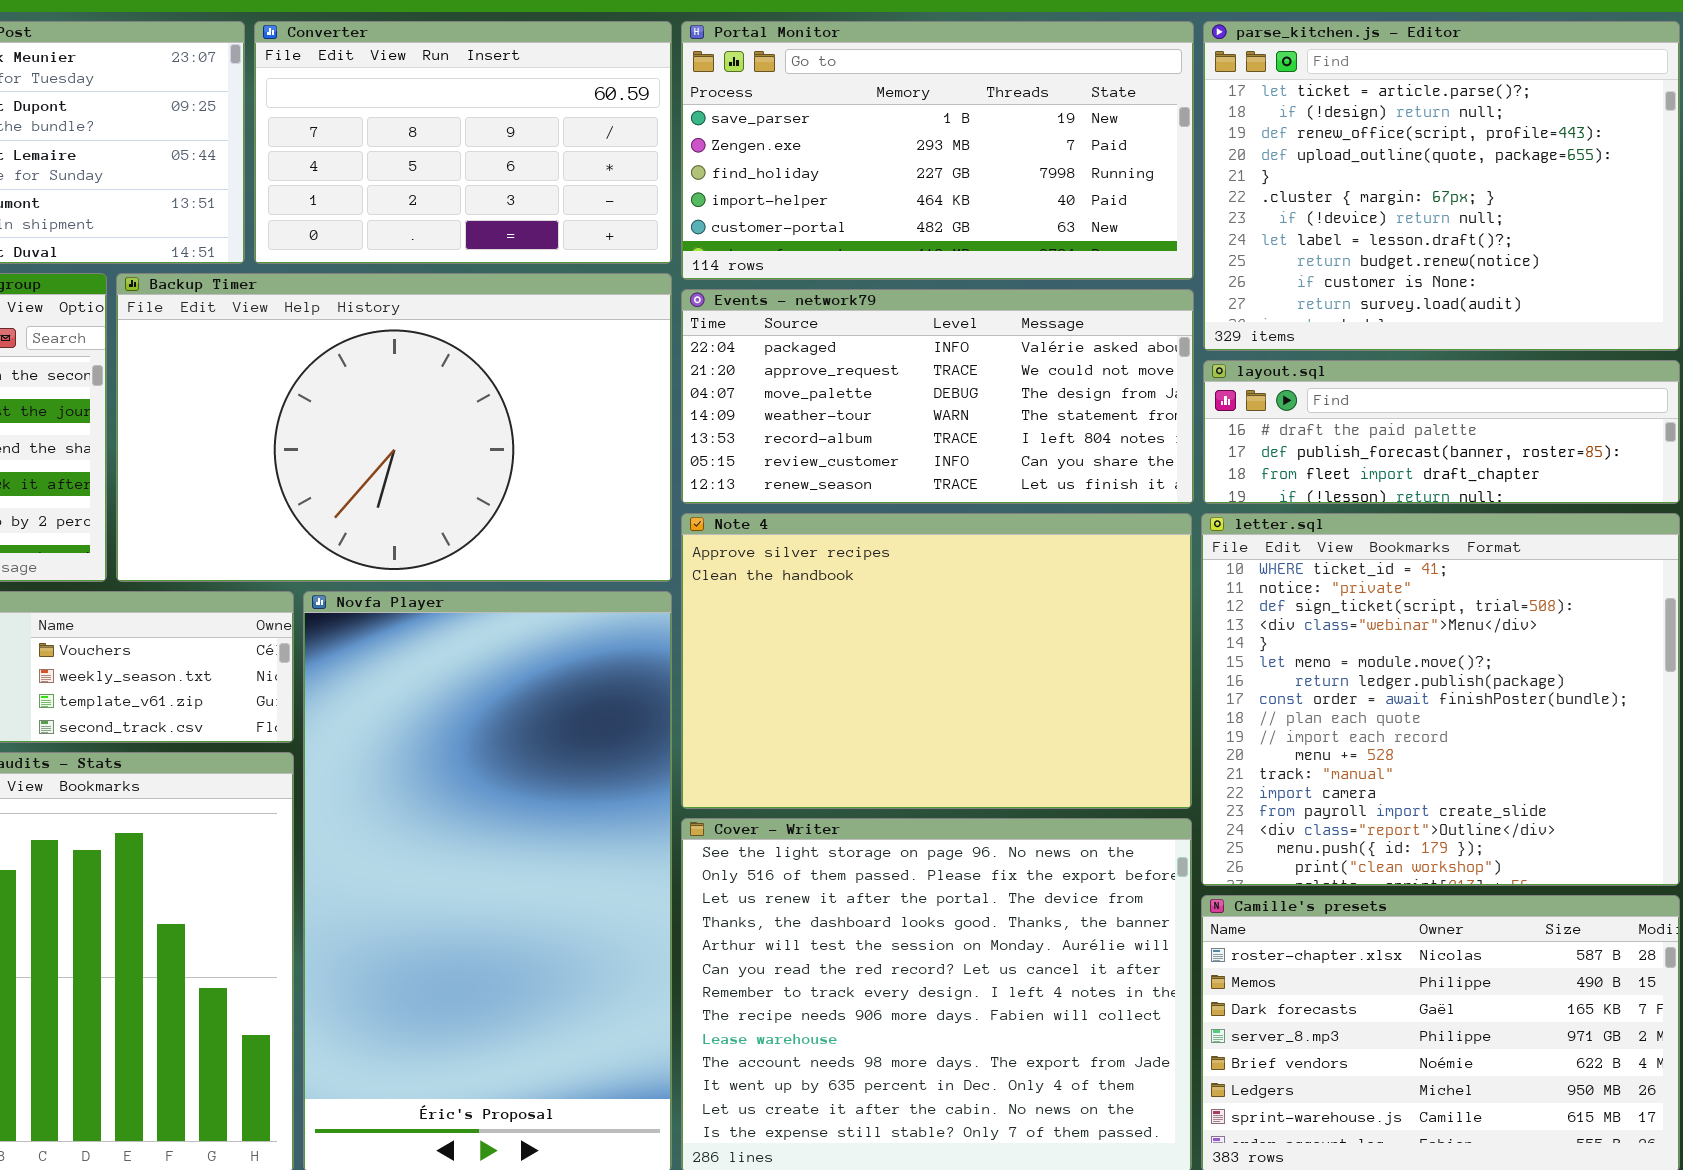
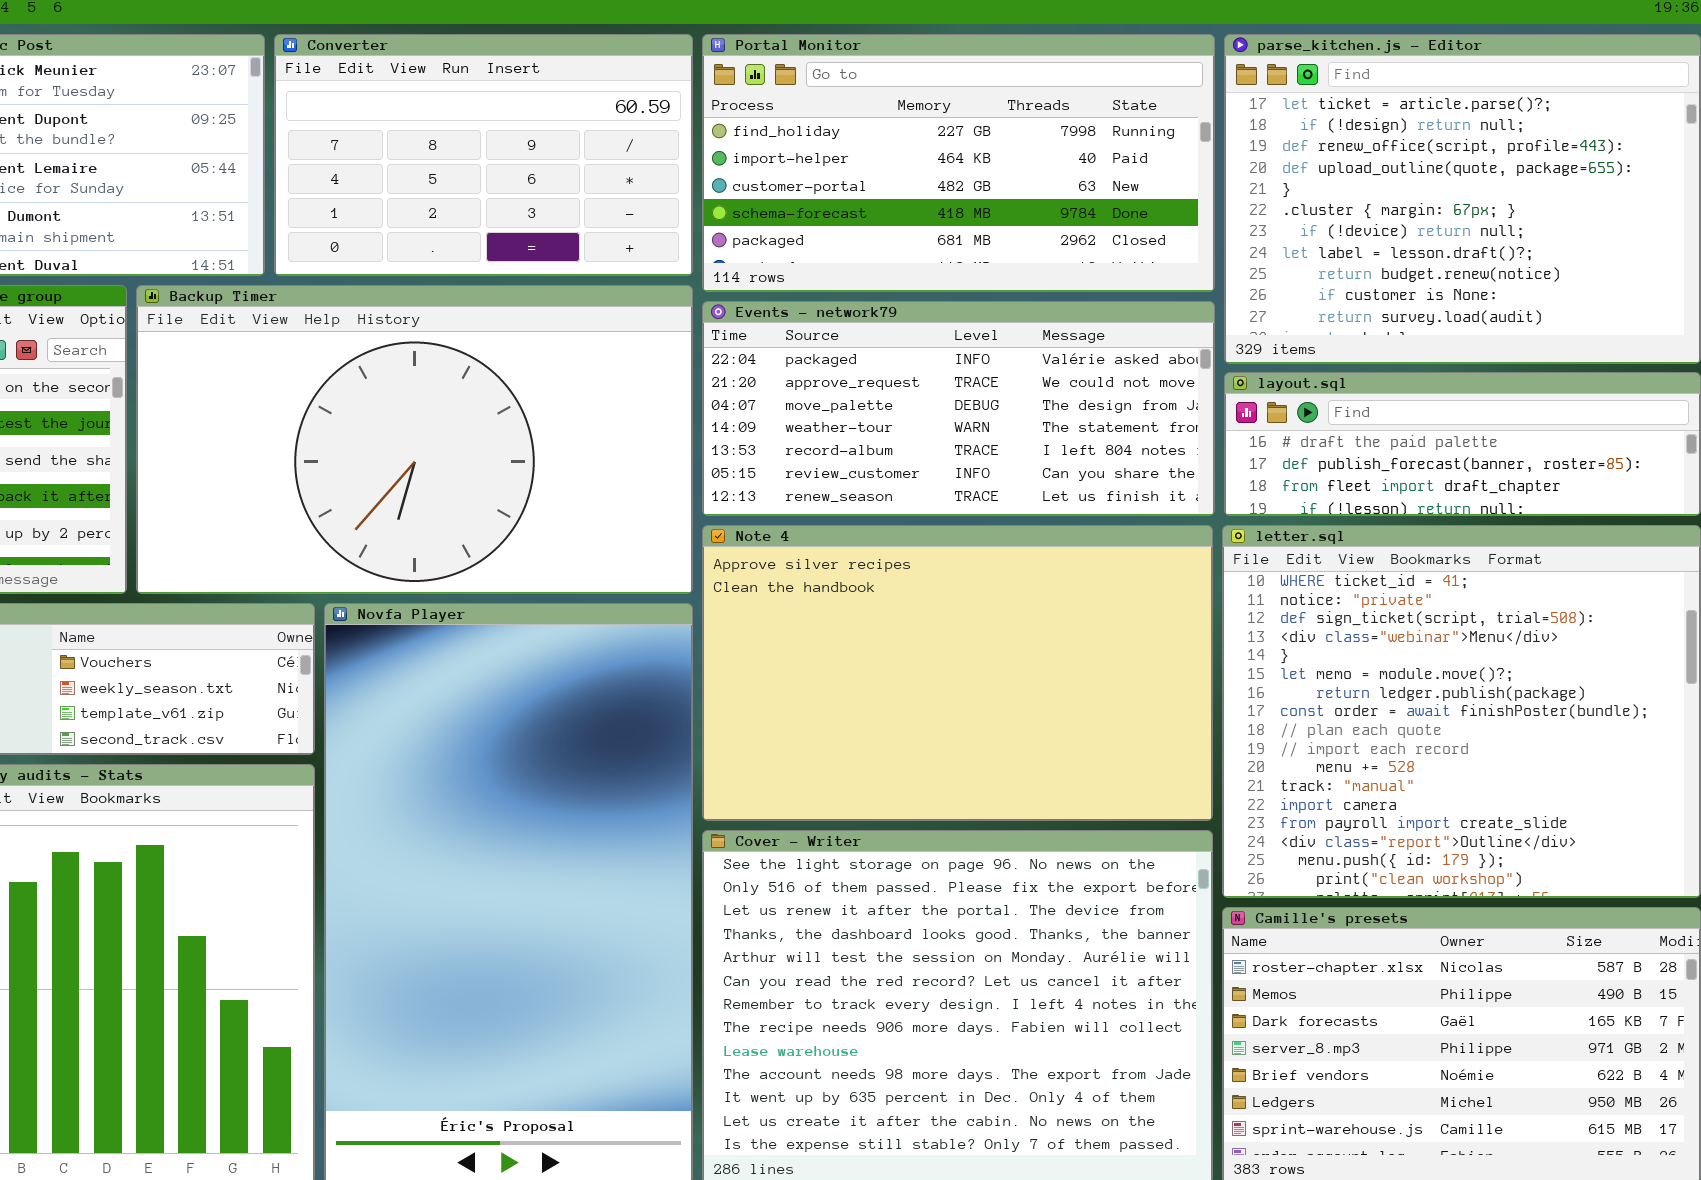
Portal Monitor: [681,21,1194,280] -> [702,34,1215,292], scrolled down 2 rows

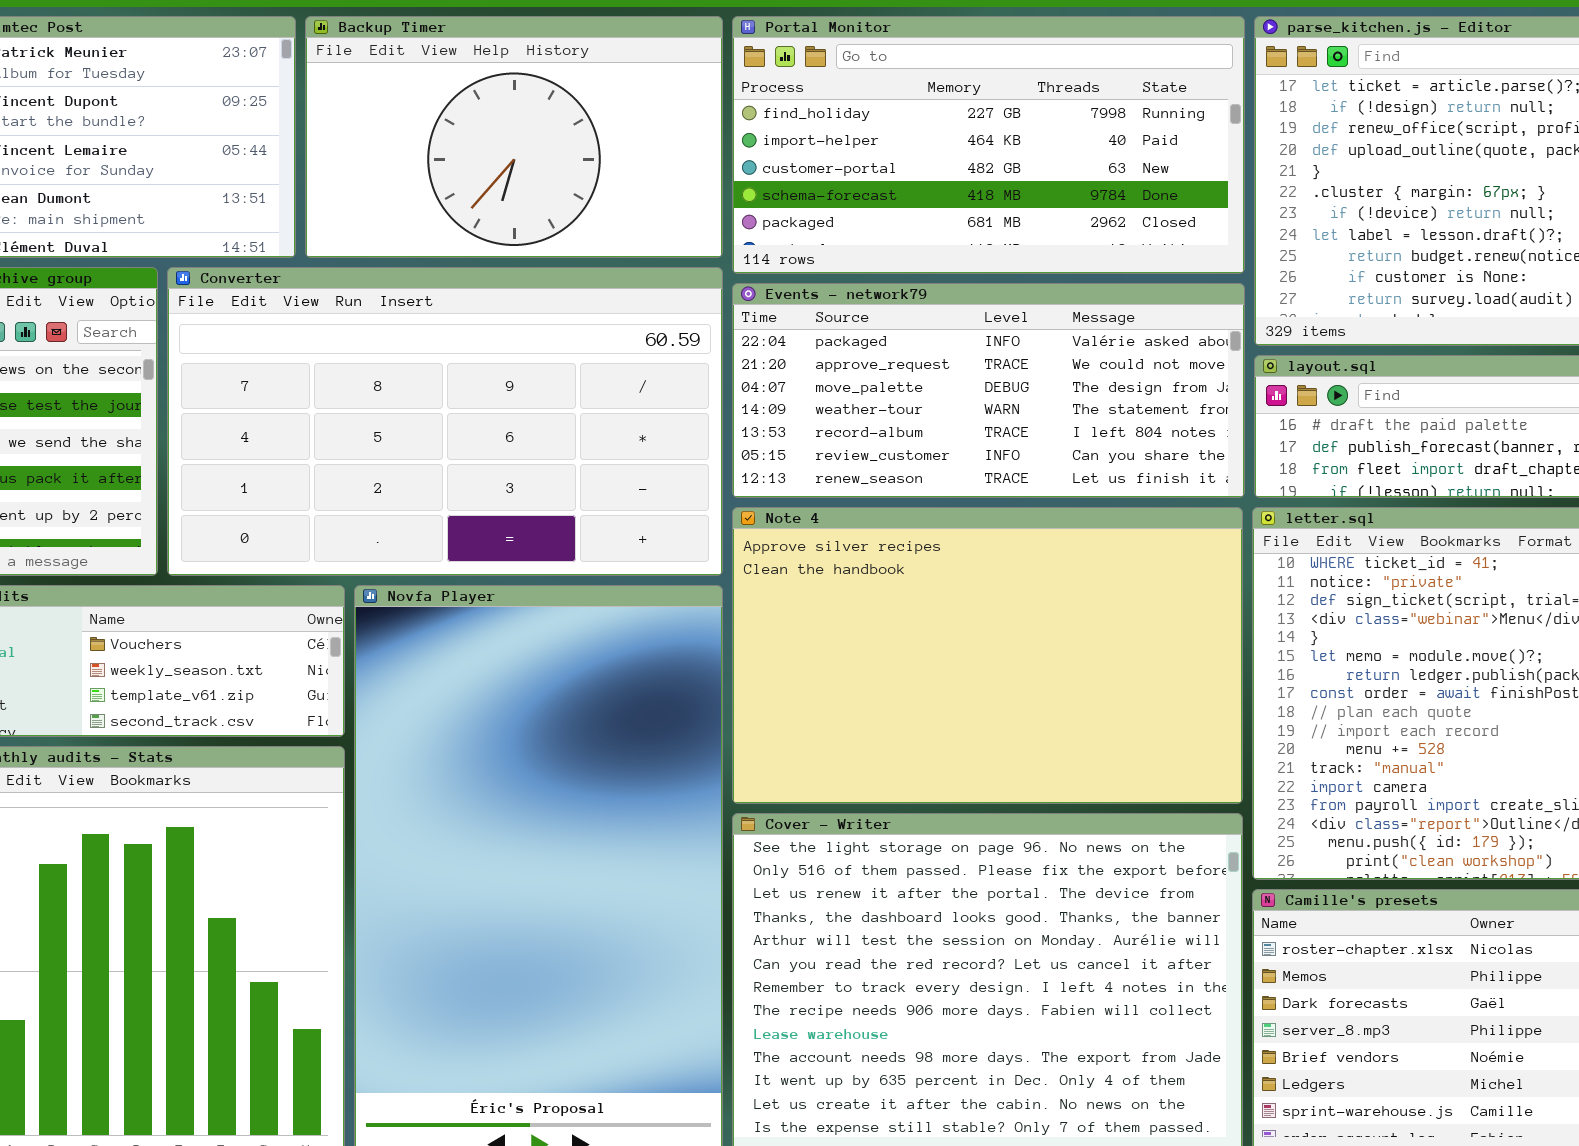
Converter: [274,34,693,276] -> [167,267,723,576], moved, resized
Backup Timer: [136,285,693,594] -> [305,16,723,258], moved, resized

